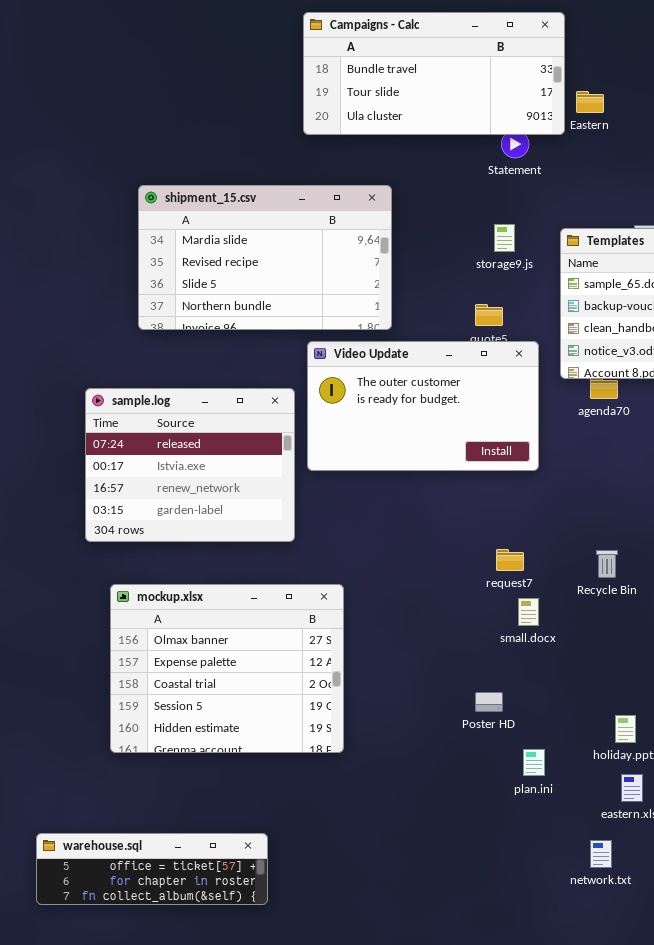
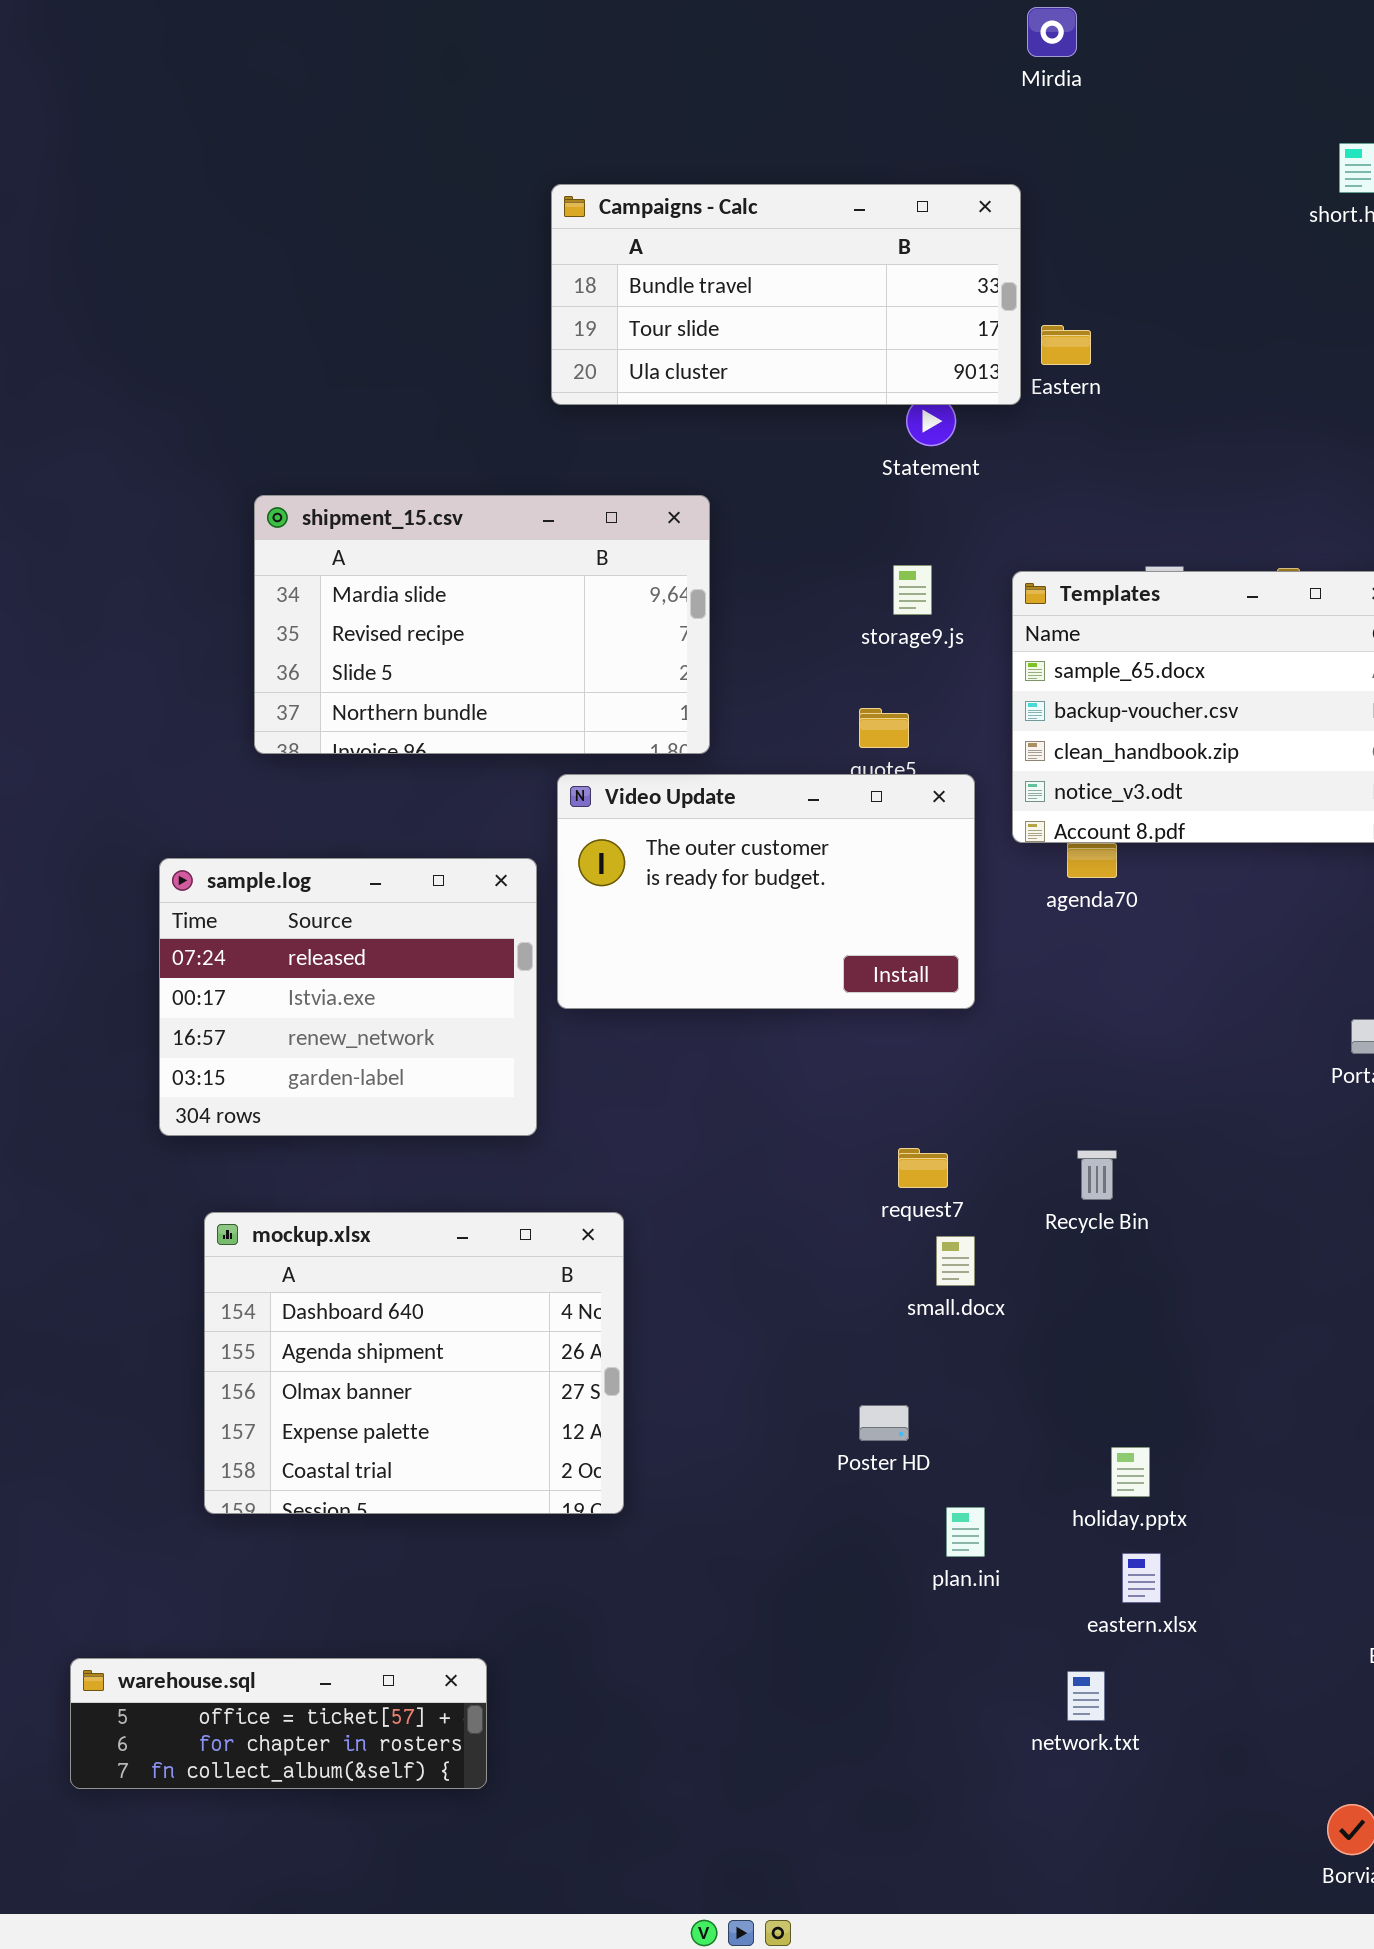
mockup.xlsx: [110,584,344,753] -> [204,1212,624,1514], scrolled up 2 rows

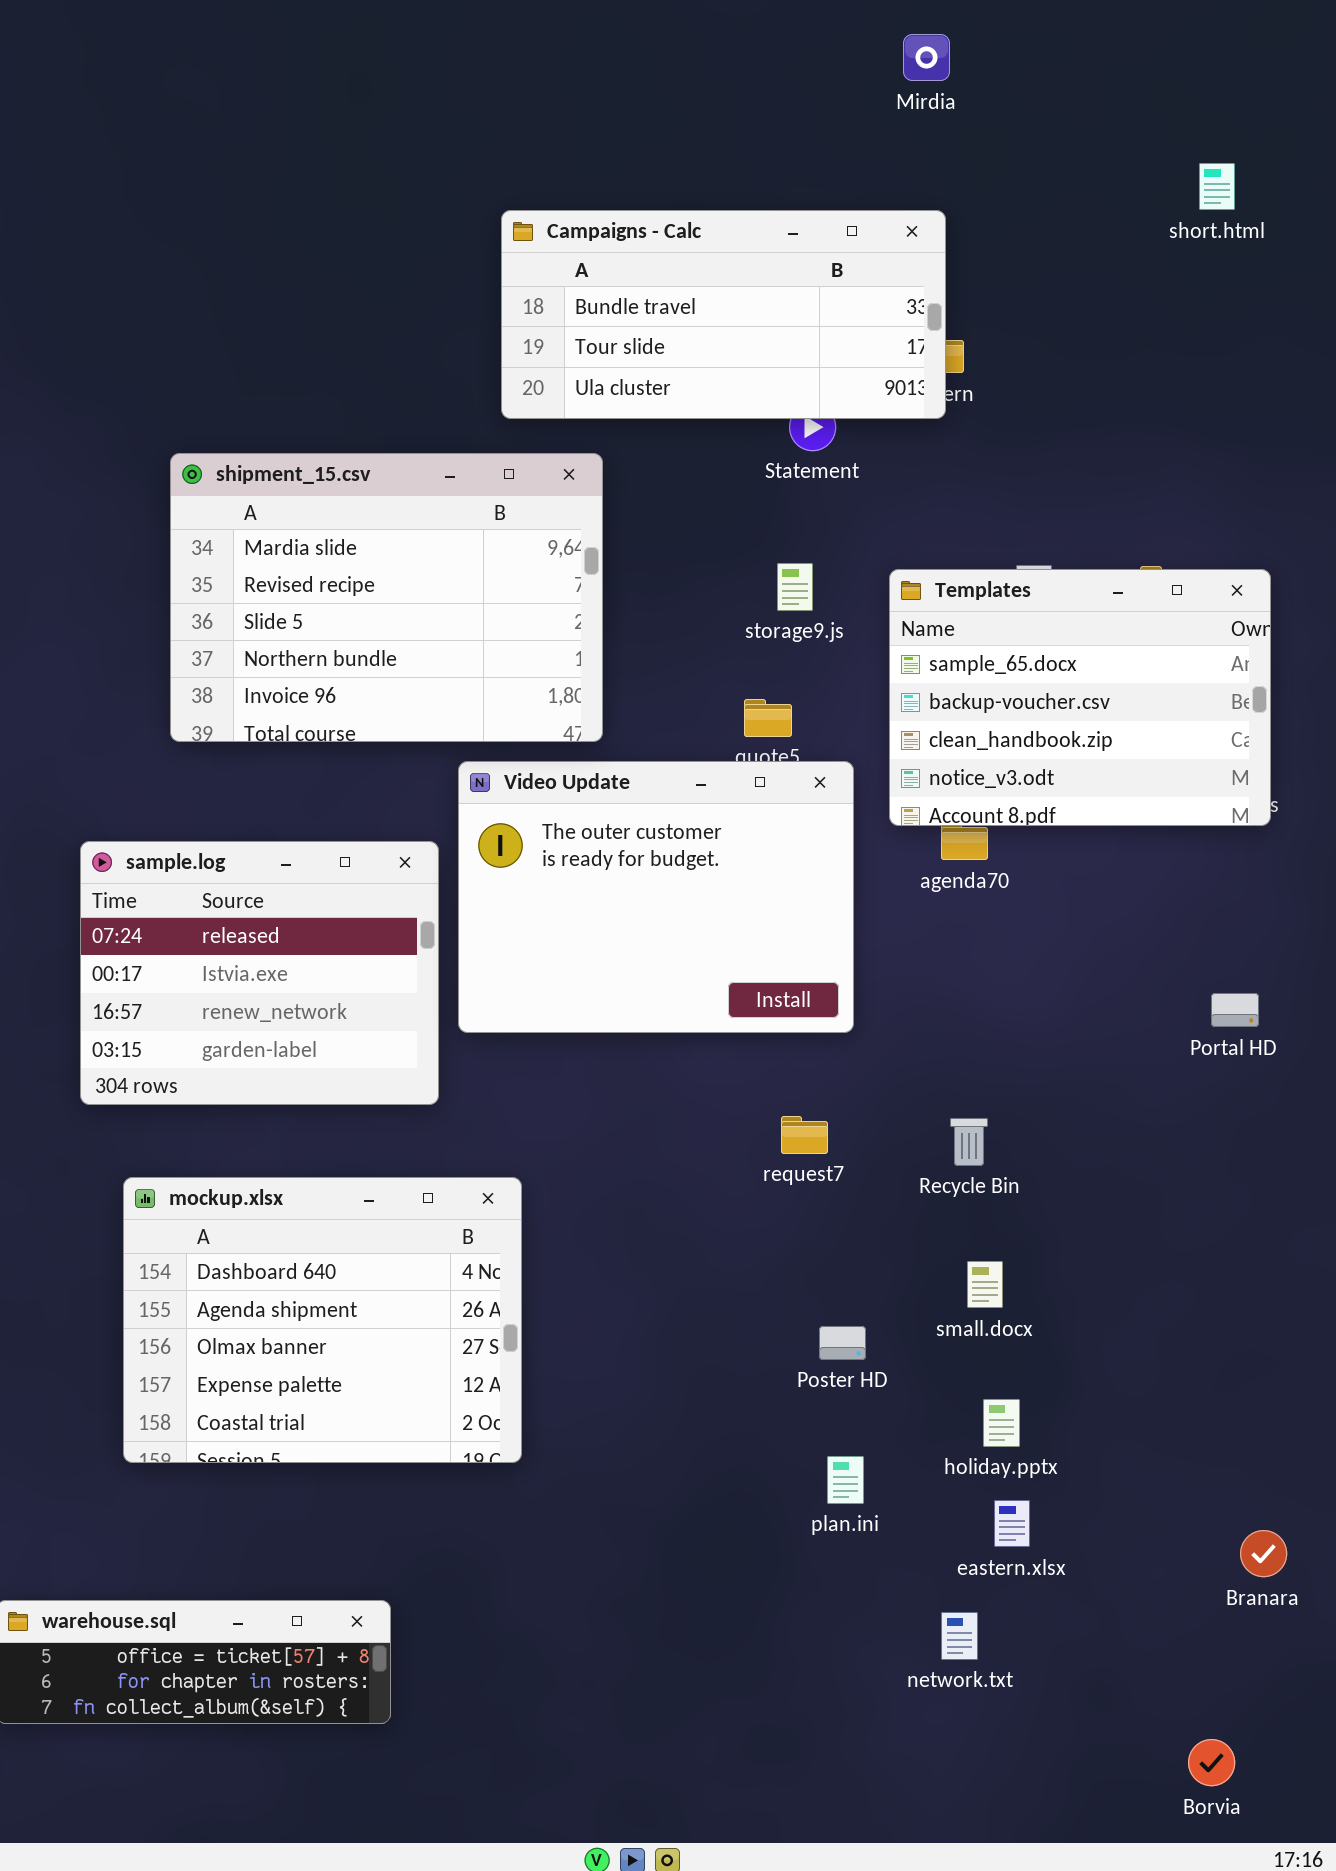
Campaigns - Calc: [551,184,1021,405] -> [501,210,946,419], moved
shipment_15.csv: [254,495,710,754] -> [170,453,603,742], resized
Video Update: [557,774,975,1009] -> [458,761,854,1033], resized
small.docx: [936,1236,975,1286] -> [967,1261,1003,1308], moved
Poster HD: [859,1405,909,1441] -> [819,1326,866,1360], moved

